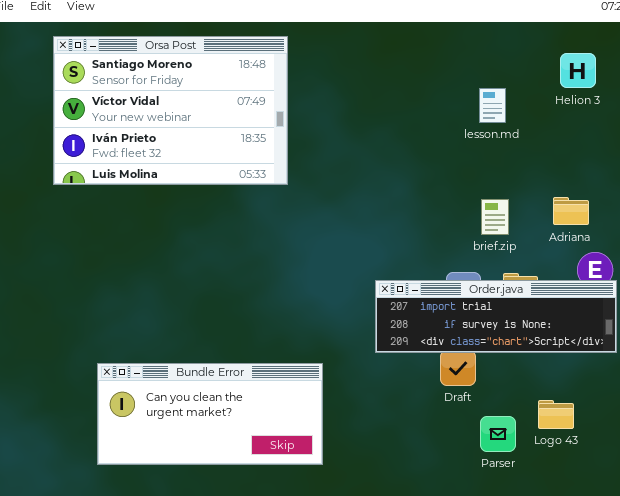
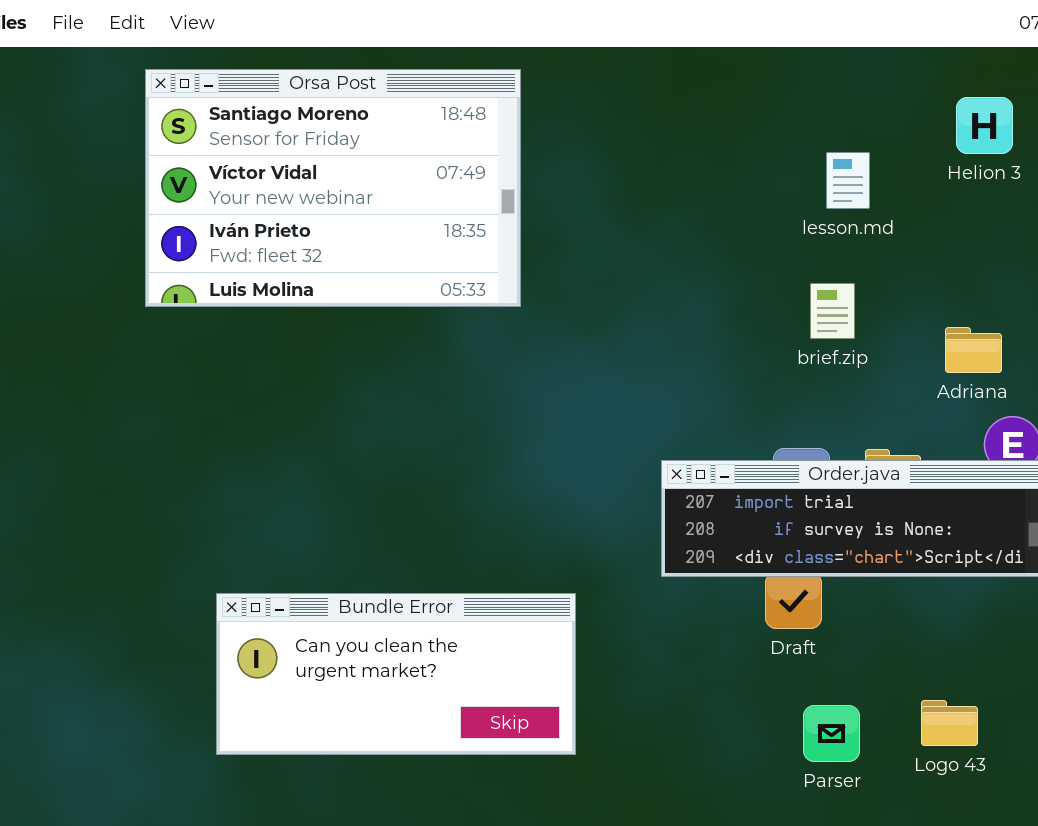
brief.zip: [481,199,509,235] -> [810,283,855,339], moved
Logo 43: [538,400,574,429] -> [921,700,978,746], moved
Parser: [480,416,516,452] -> [803,705,860,762], moved

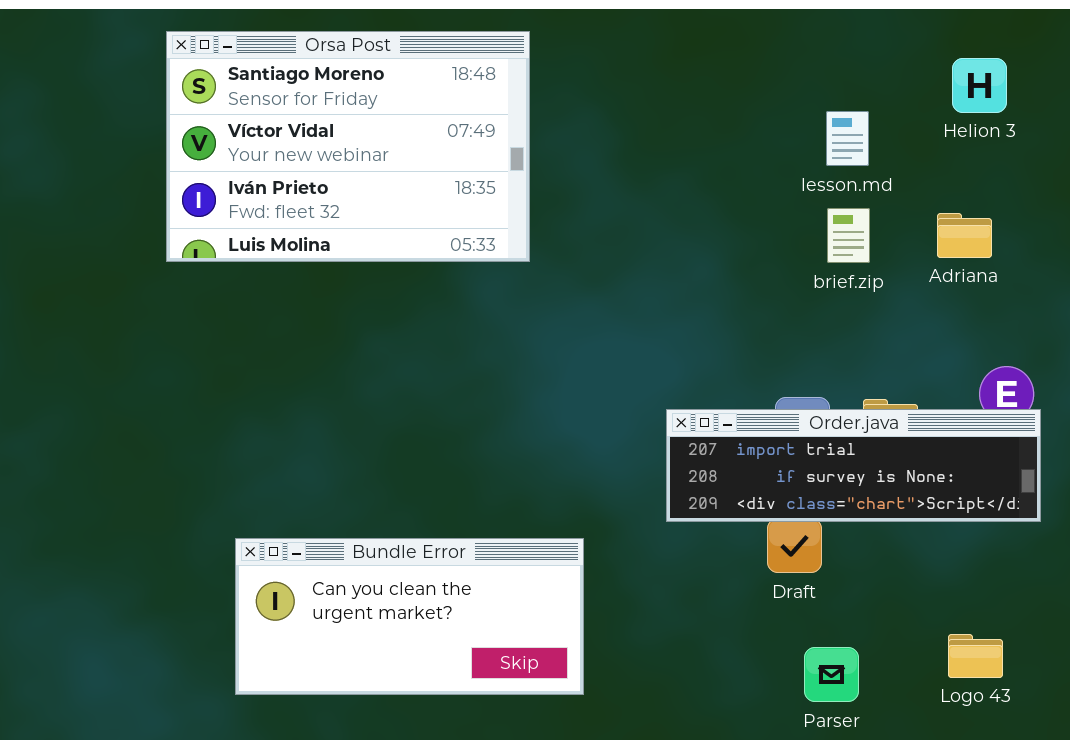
brief.zip: [810,283,855,339] -> [827,208,870,263], moved
Adriana: [945,327,1002,373] -> [937,213,992,258], moved
Logo 43: [921,700,978,746] -> [948,634,1003,678], moved

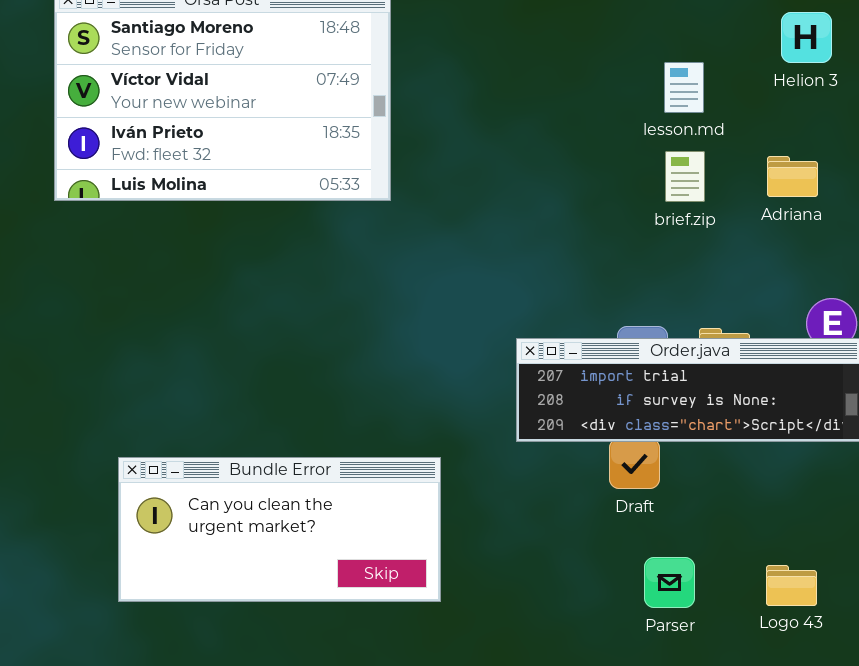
Logo 43: [948,634,1003,678] -> [766,565,817,606], moved

